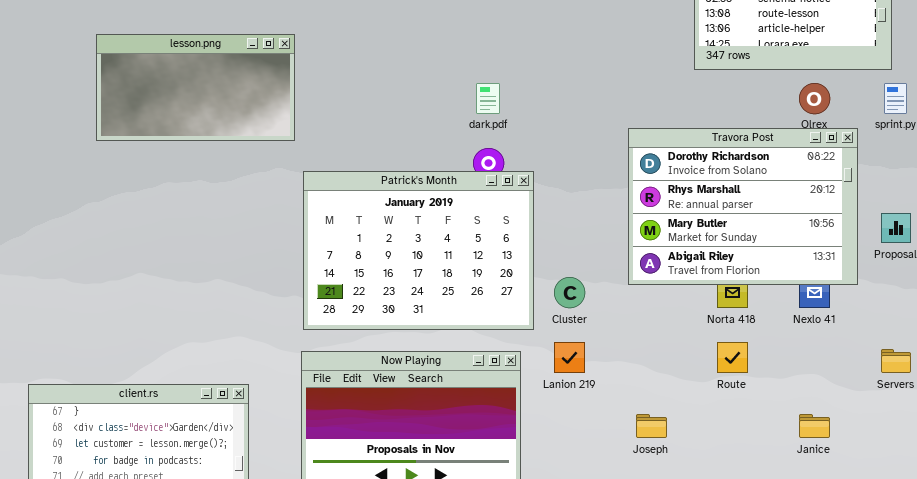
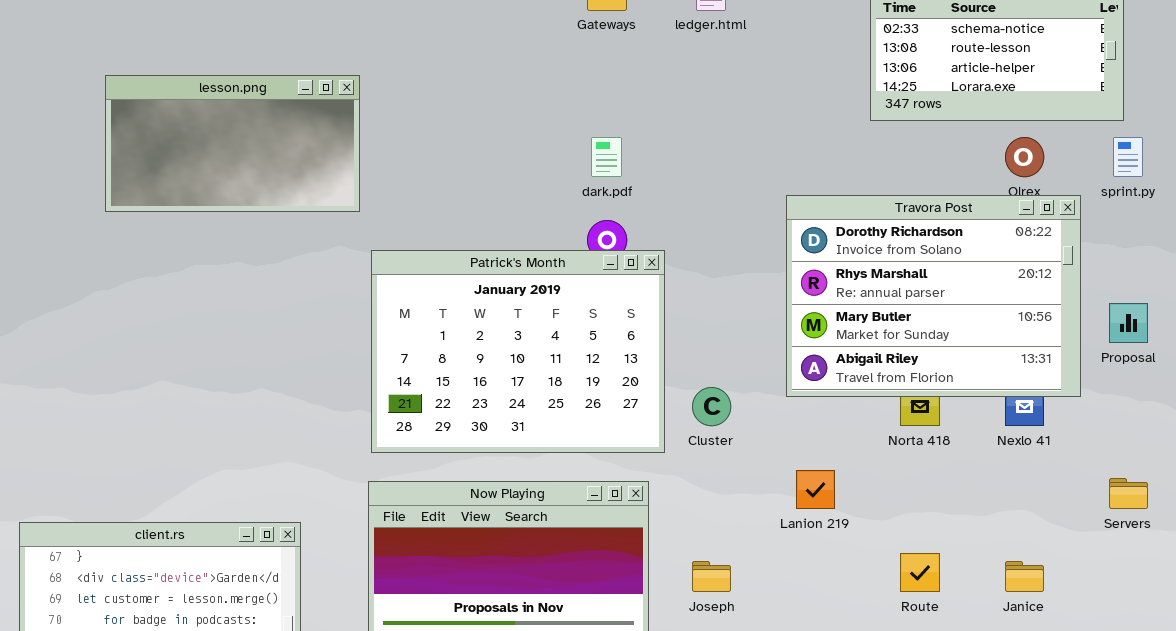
Lanion 219: [554,342,585,373] -> [796,470,835,509], moved
Route: [717,342,748,373] -> [900,553,940,592], moved
Joseph: [636,414,667,438] -> [692,561,731,592], moved

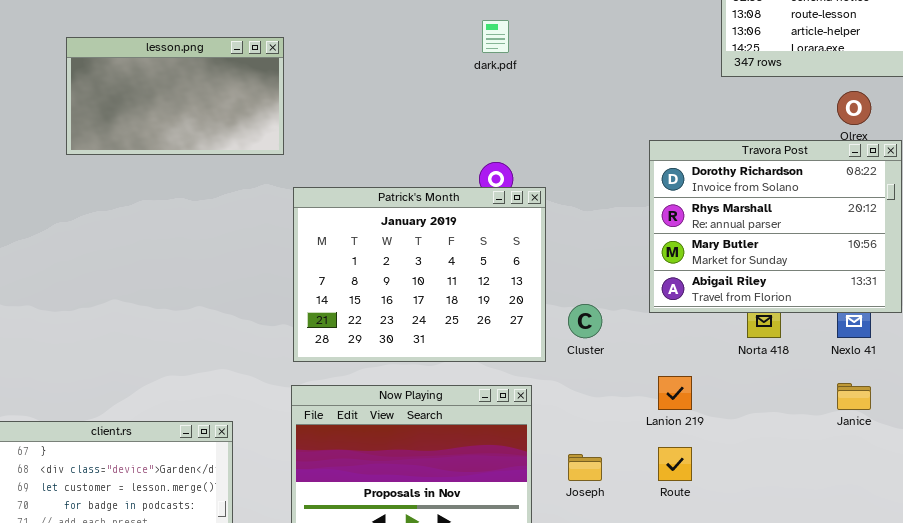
dark.pdf: [591,137,622,177] -> [482,20,509,53], moved
Route: [900,553,940,592] -> [658,447,692,481], moved
Janice: [1005,561,1044,592] -> [837,383,871,410], moved

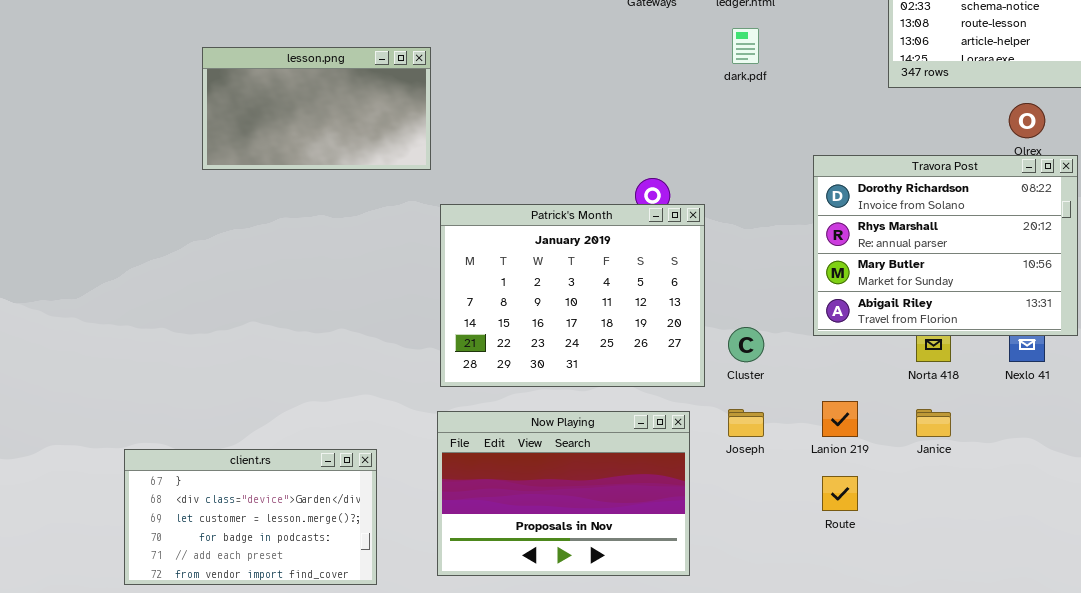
dark.pdf: [482,20,509,53] -> [732,28,759,64], moved
Janice: [837,383,871,410] -> [916,409,951,437], moved
Joseph: [568,454,602,481] -> [728,409,764,437], moved

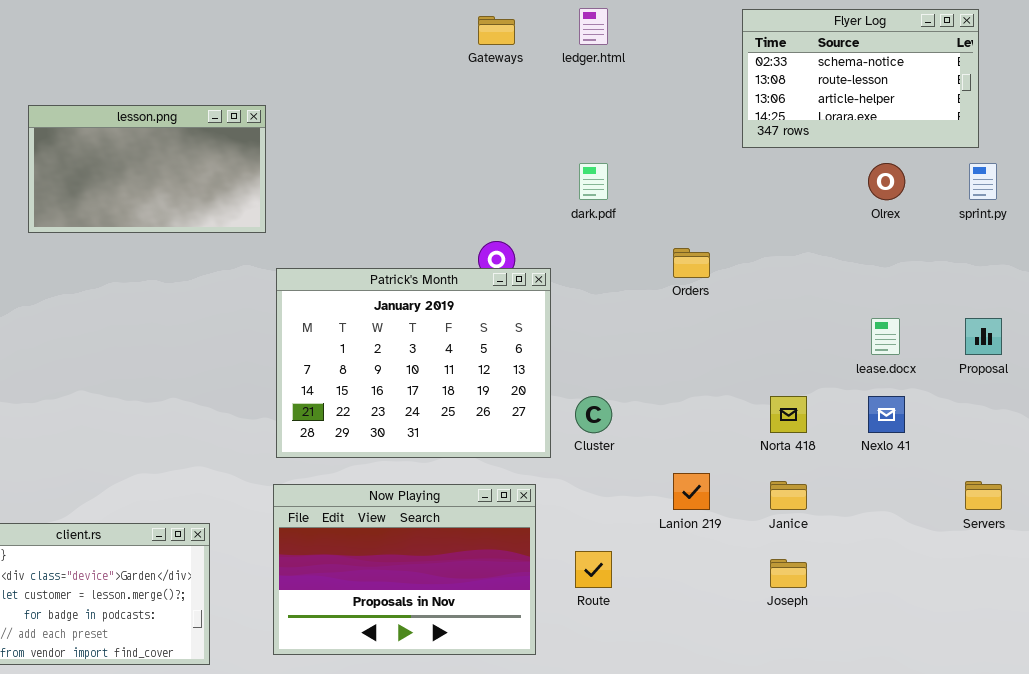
dark.pdf: [732,28,759,64] -> [579,163,608,200], moved
Travora Post: [813,155,1078,336] -> none, closed
Joseph: [728,409,764,437] -> [770,559,807,588], moved
Route: [822,476,858,511] -> [575,551,612,588], moved

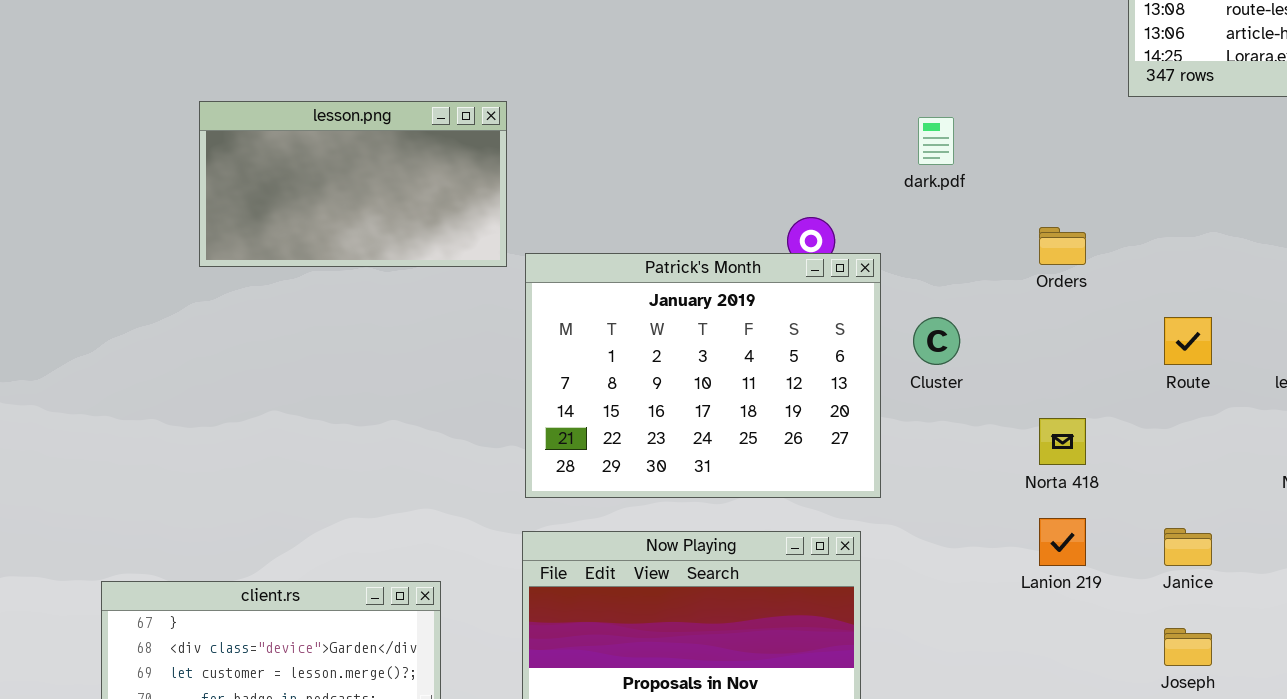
lesson.png: [28,105,266,233] -> [199,101,507,267], moved
Cluster: [575,396,612,433] -> [913,317,960,365], moved
Norta 418: [770,396,807,433] -> [1039,418,1086,465], moved
Route: [575,551,612,588] -> [1164,317,1212,365], moved

